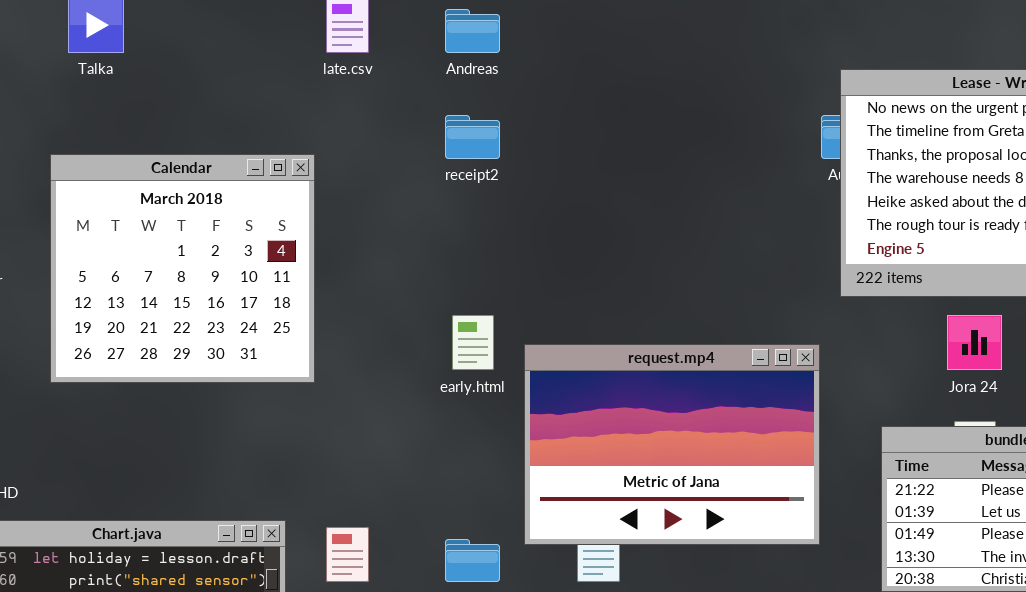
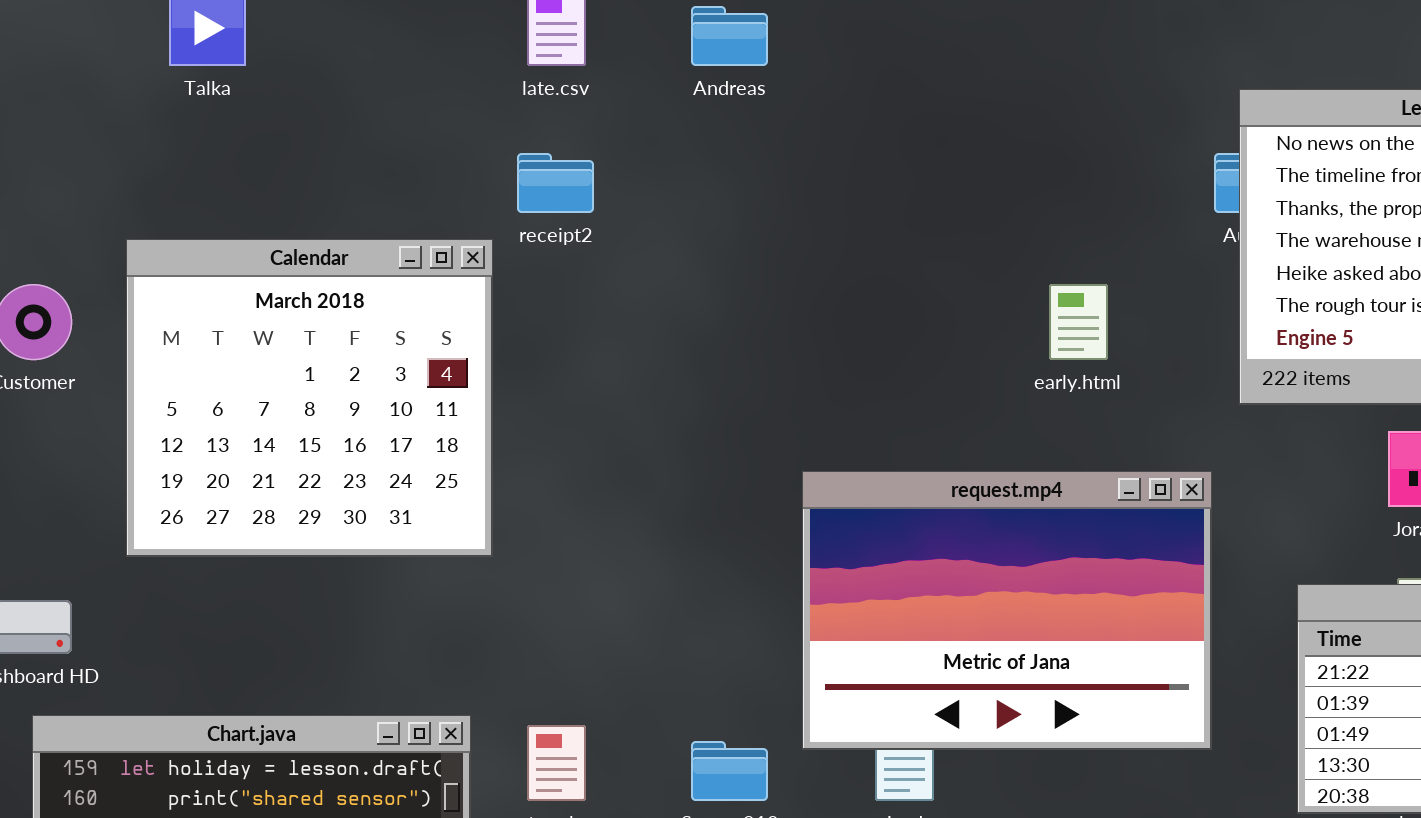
receipt2: [445,115,500,159] -> [517,153,594,213], moved
Calendar: [50,154,315,383] -> [126,239,493,557], moved
early.html: [452,315,494,370] -> [1049,284,1108,360], moved

